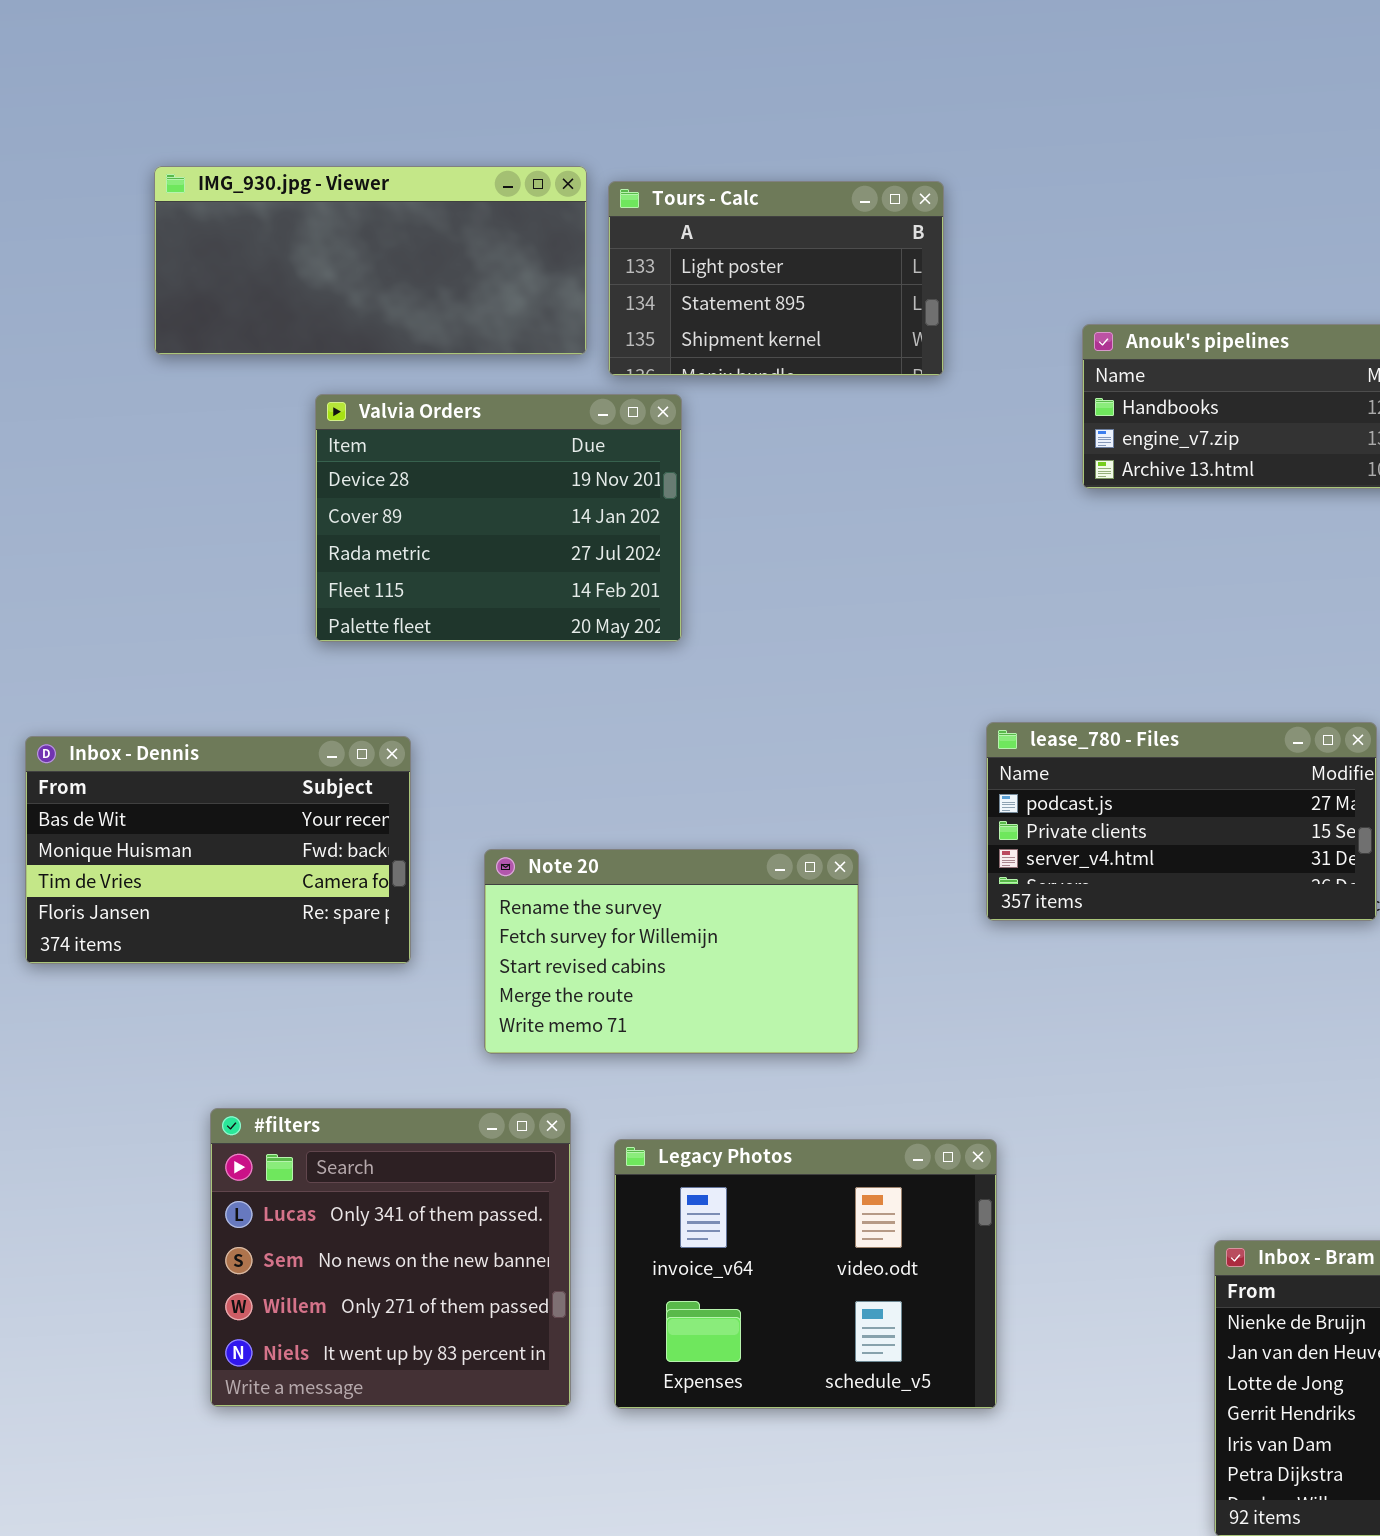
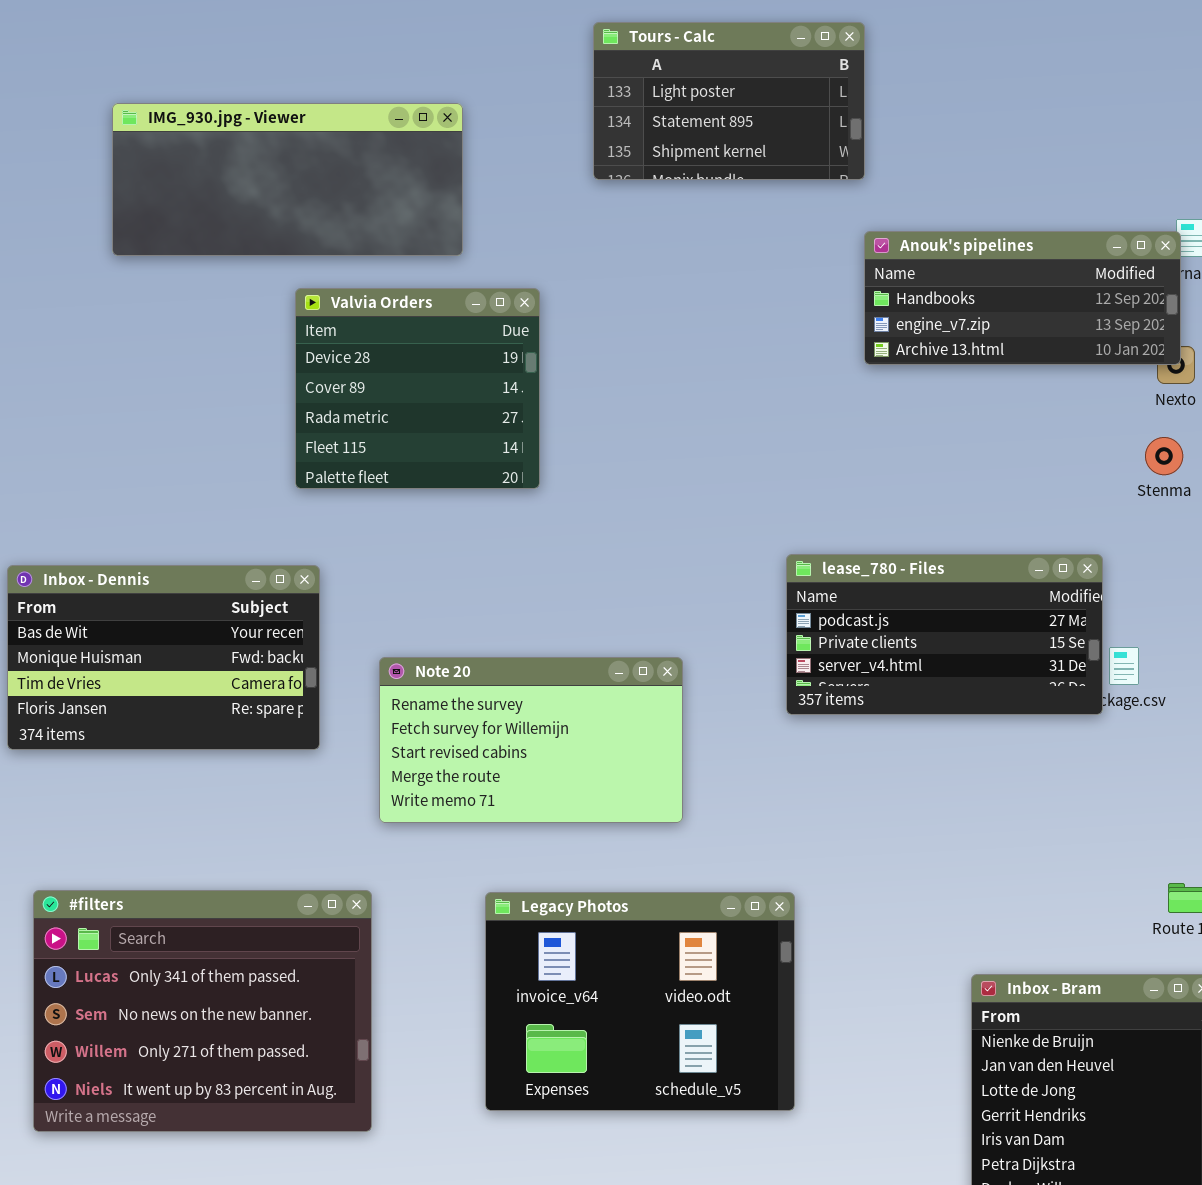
Tours - Calc: [608,181,944,376] -> [593,22,865,180], moved
Valvia Orders: [315,394,682,642] -> [295,288,540,489], resized
#filters: [210,1108,571,1407] -> [33,890,372,1132], moved, resized

